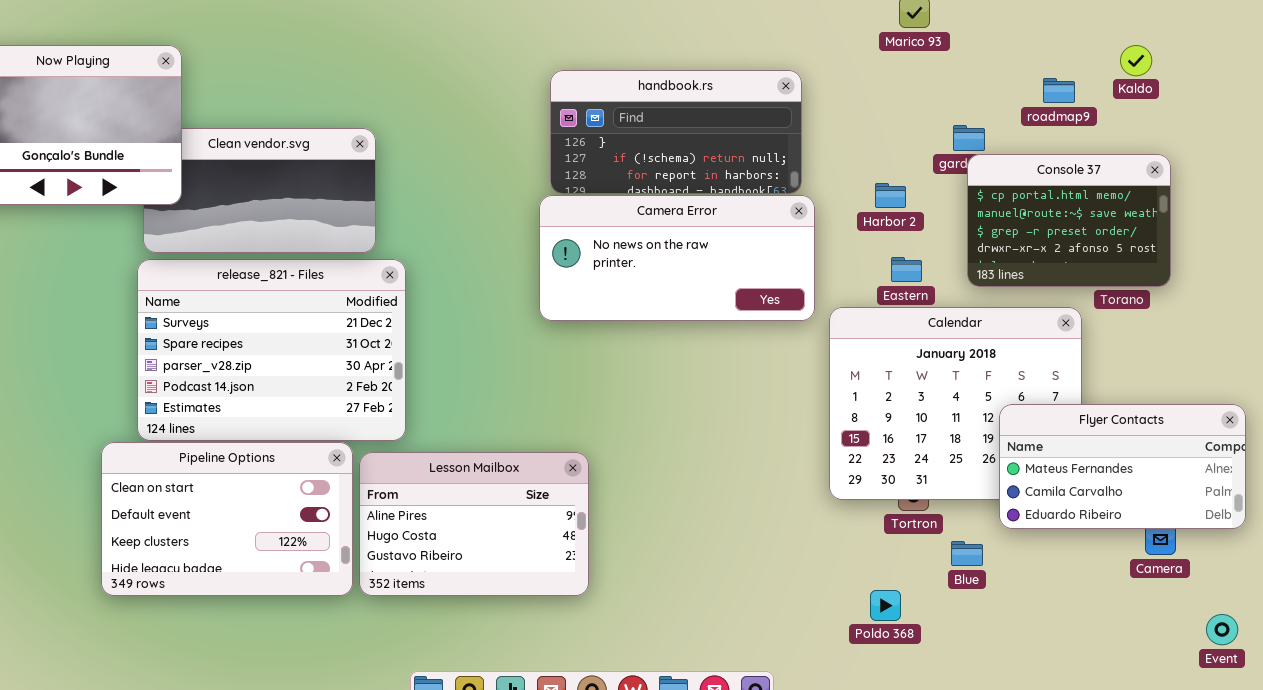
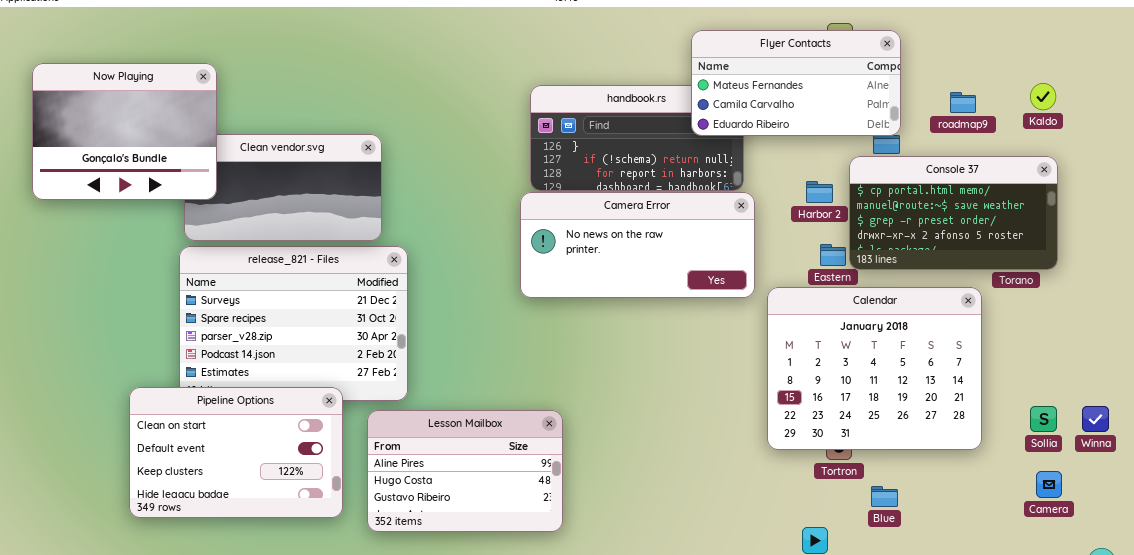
Kaldo: [1120,45,1152,76] -> [1030,83,1056,110], moved
Console 37: [967,154,1171,287] -> [849,156,1058,270], resized
Flyer Contacts: [999,404,1246,529] -> [691,30,901,136], moved
Pipeline Options: [101,442,353,596] -> [129,387,343,518], moved

